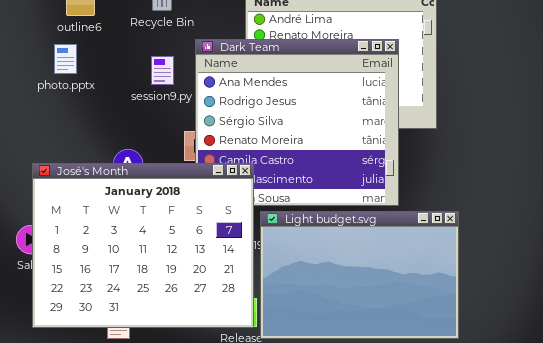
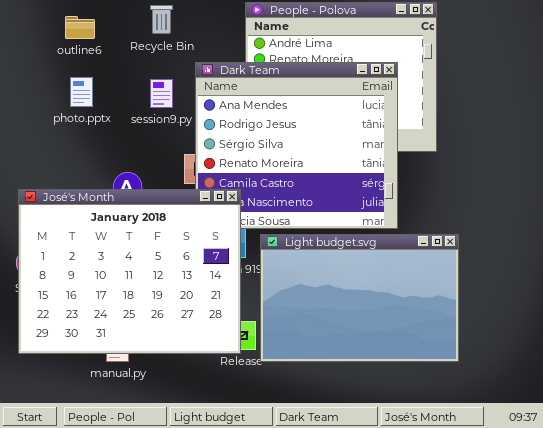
photo.pptx: [54,44,77,74] -> [70,77,93,107], moved
José's Month: [32,163,254,328] -> [18,189,241,354], moved

